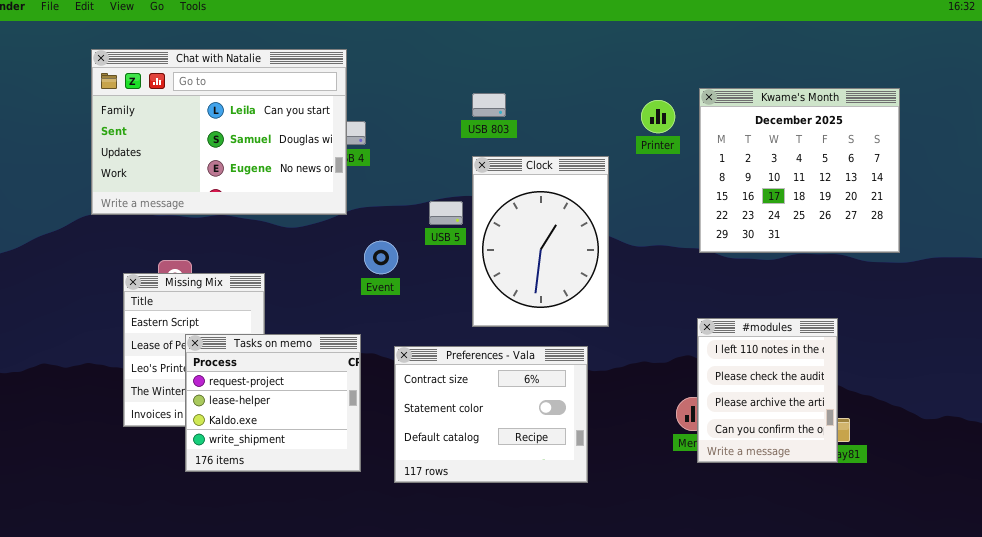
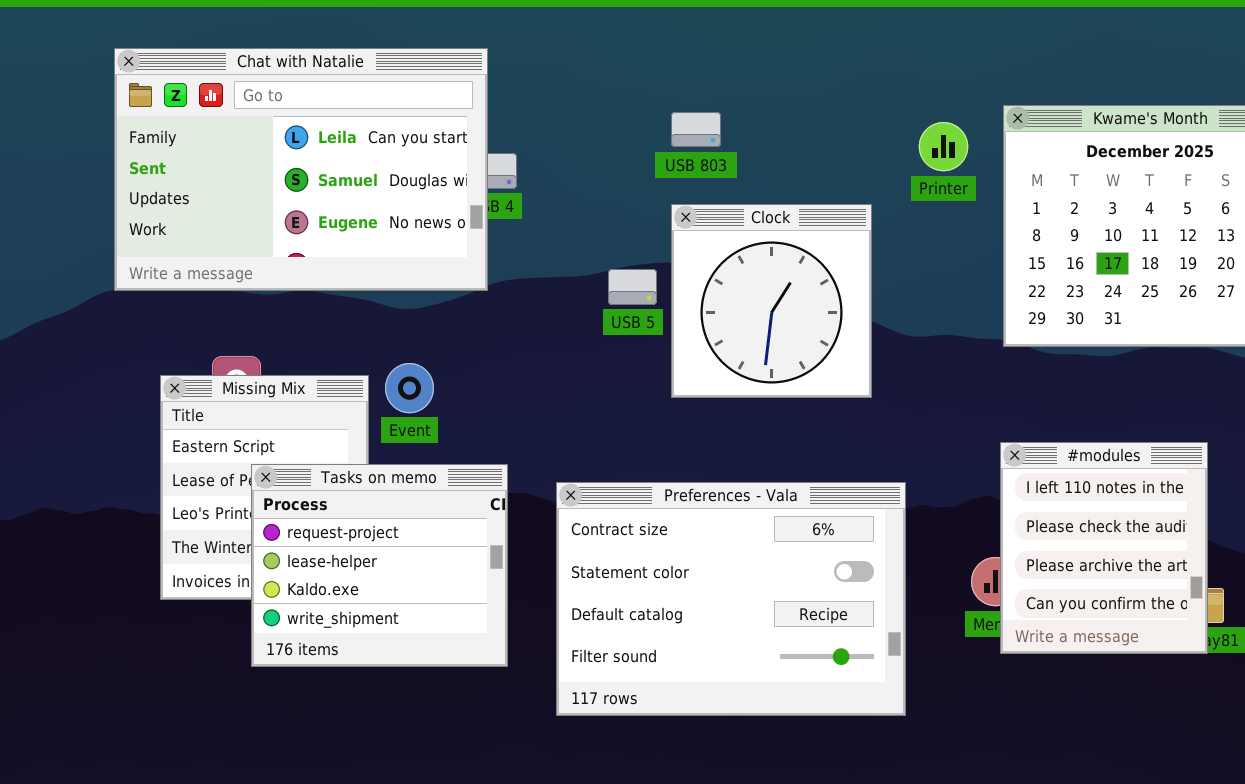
Clock: [472,156,609,327] -> [671,204,872,398], resized
Event: [364,241,398,274] -> [385,363,434,413], moved
Preferences - Vala: [394,346,588,483] -> [556,482,906,716], resized

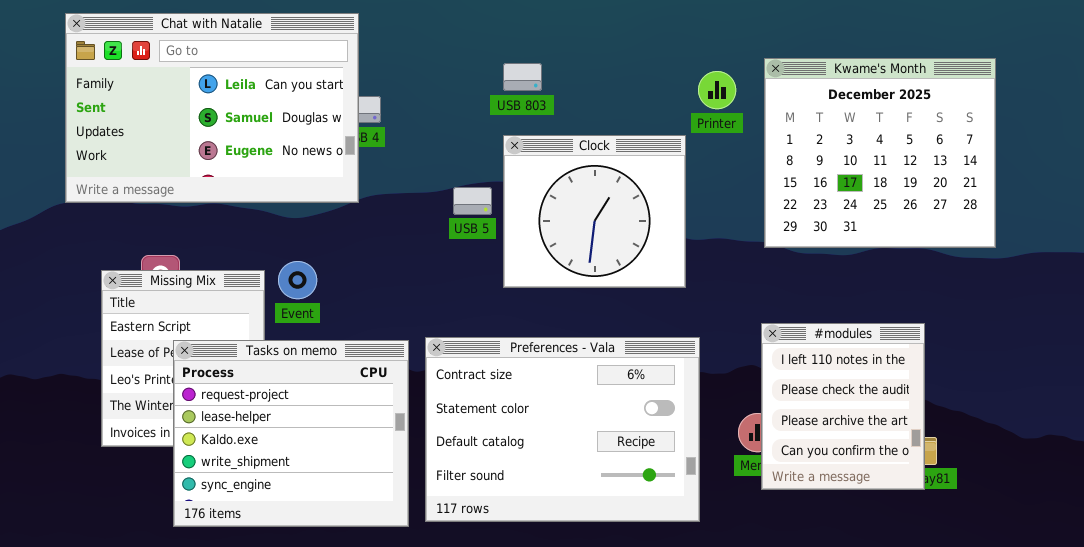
Clock: [671,204,872,398] -> [503,135,686,288], resized
Tasks on memo: [251,464,508,667] -> [173,340,409,527], resized
Preferences - Vala: [556,482,906,716] -> [425,337,700,522], moved

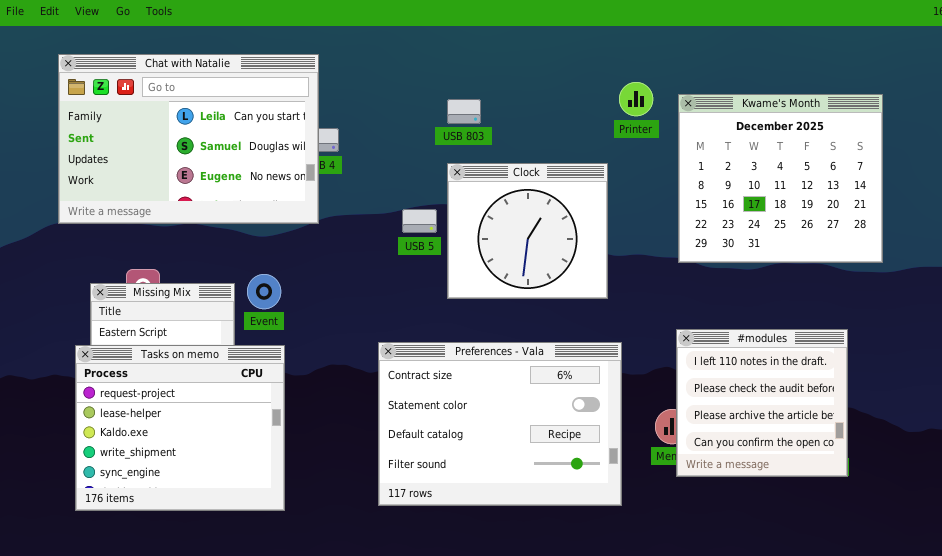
Printer: [698,71,736,109] -> [619,82,653,116], moved
#modules: [761,323,925,490] -> [676,329,848,477], resized
Tasks on memo: [173,340,409,527] -> [75,345,285,511], moved

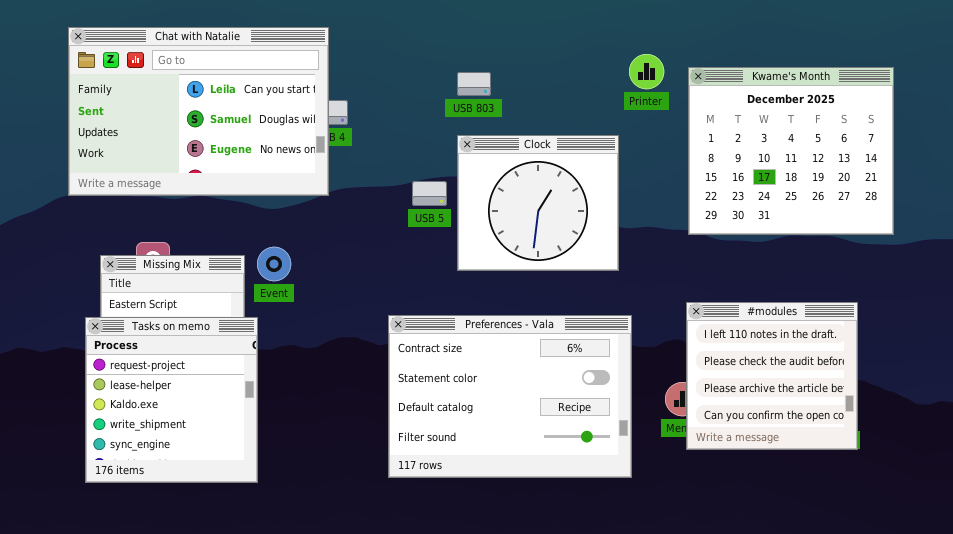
Tasks on memo: [75,345,285,511] -> [85,317,258,483], resized

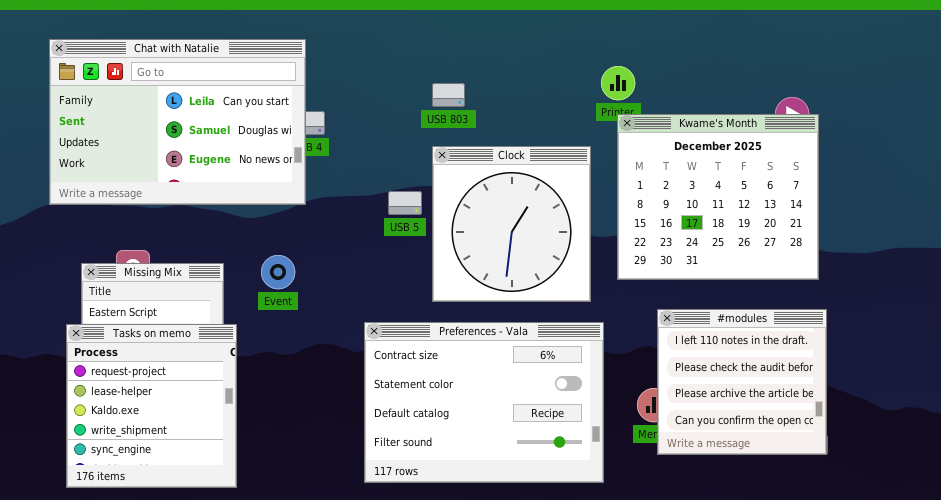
Kwame's Month: [688,67,894,235] -> [617,114,819,280], moved
Clock: [457,135,619,271] -> [432,146,591,302], resized
Event: [257,247,291,281] -> [261,255,295,289], moved

